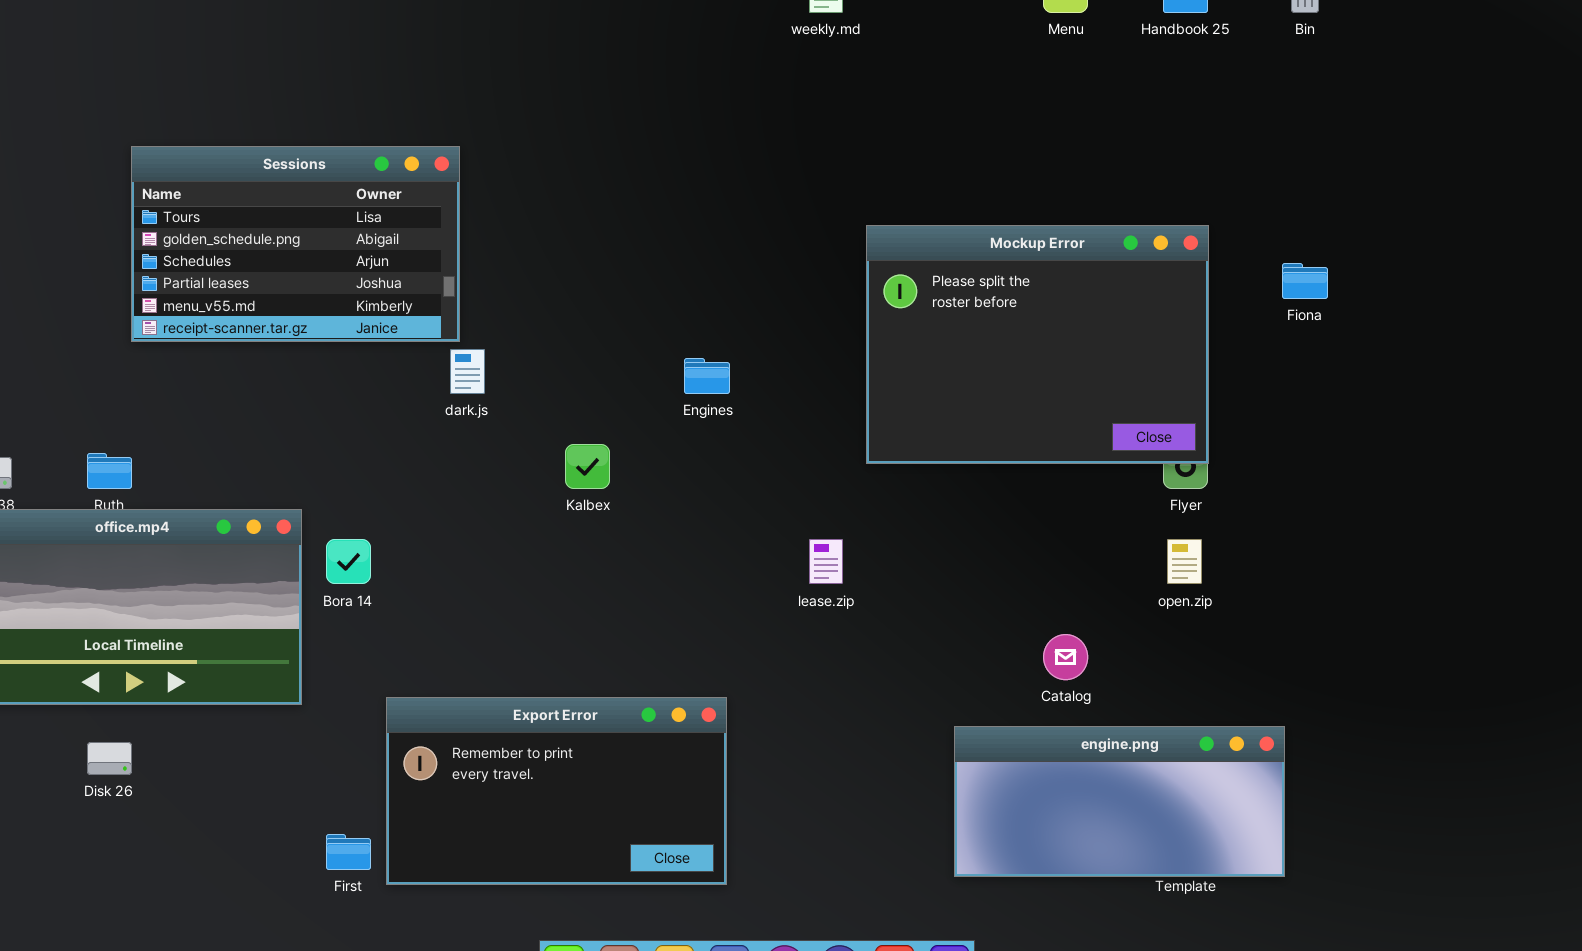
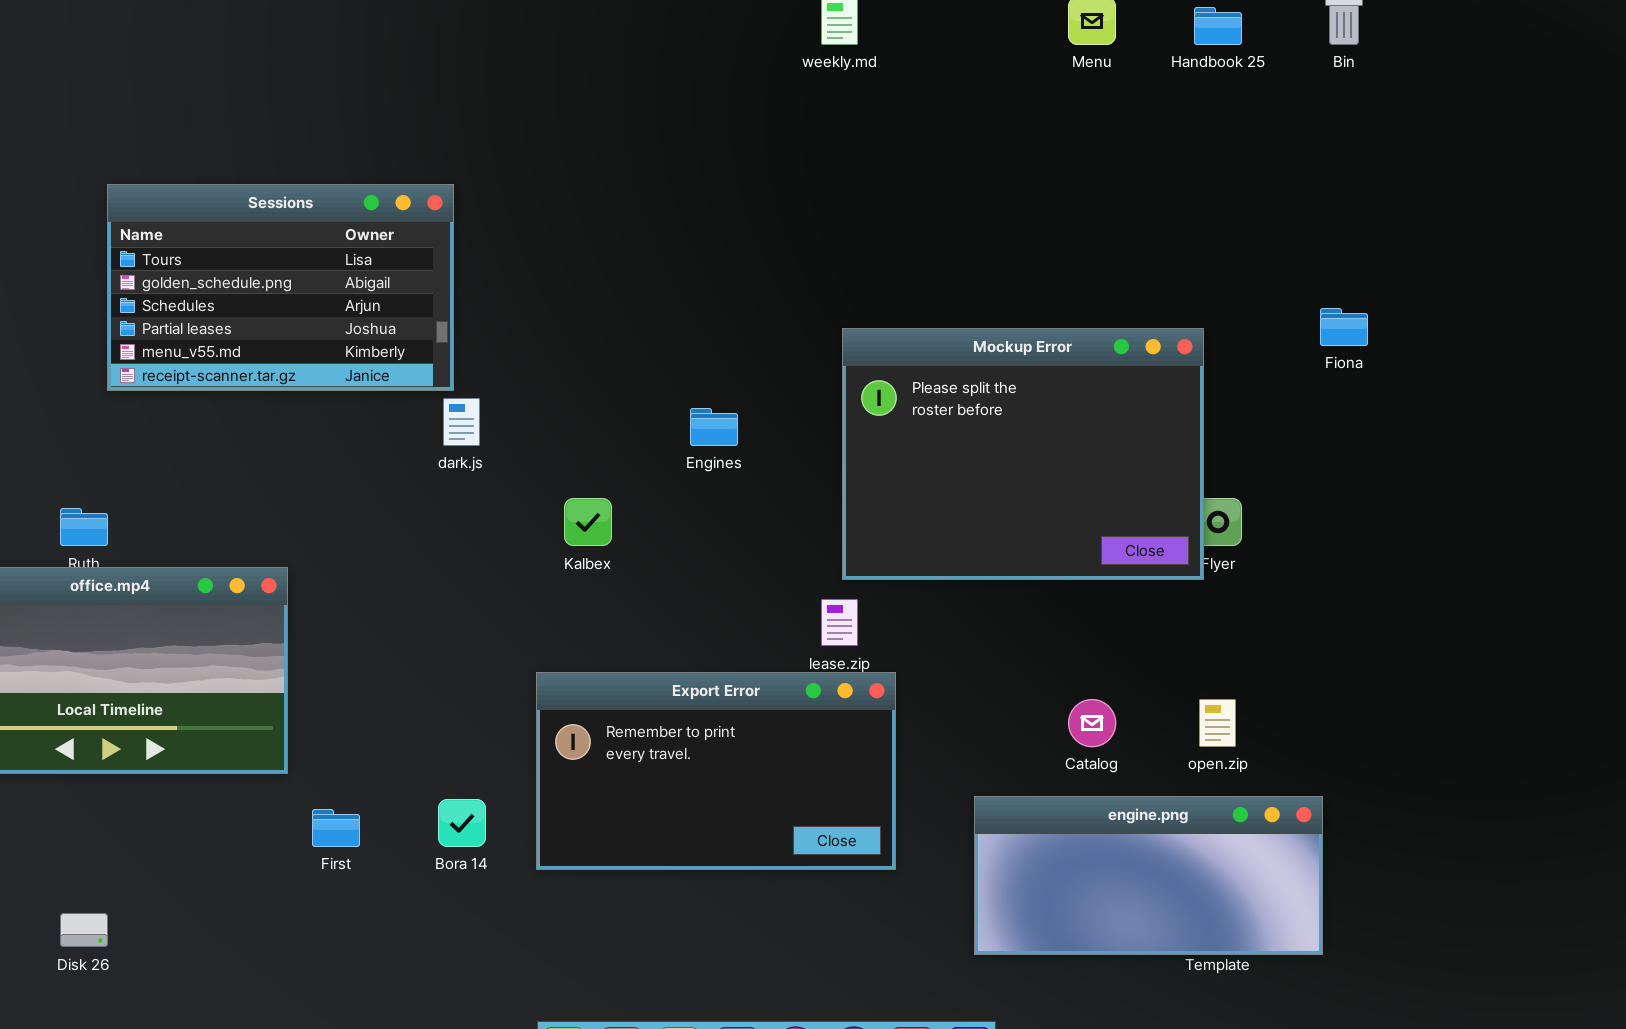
Mockup Error: [866,225,1209,464] -> [842,328,1204,580], moved
Bora 14: [326,539,371,584] -> [438,799,486,847], moved
open.zip: [1167,539,1202,584] -> [1199,699,1236,747], moved
Export Error: [386,697,727,885] -> [536,672,896,870], moved
Disk 26: [87,742,132,775] -> [60,913,108,947], moved
First: [326,834,371,870] -> [312,809,360,847], moved

